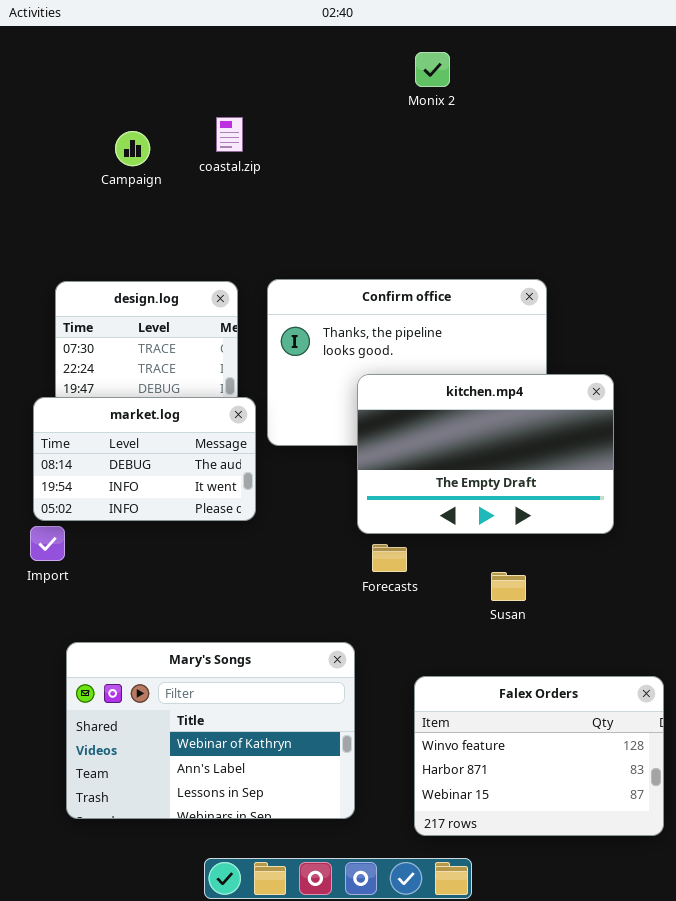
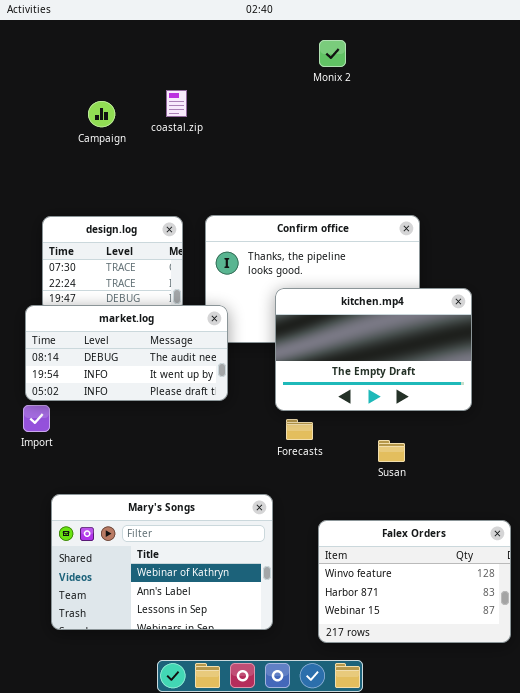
market.log: [33,397,256,521] -> [25,305,228,401], resized

